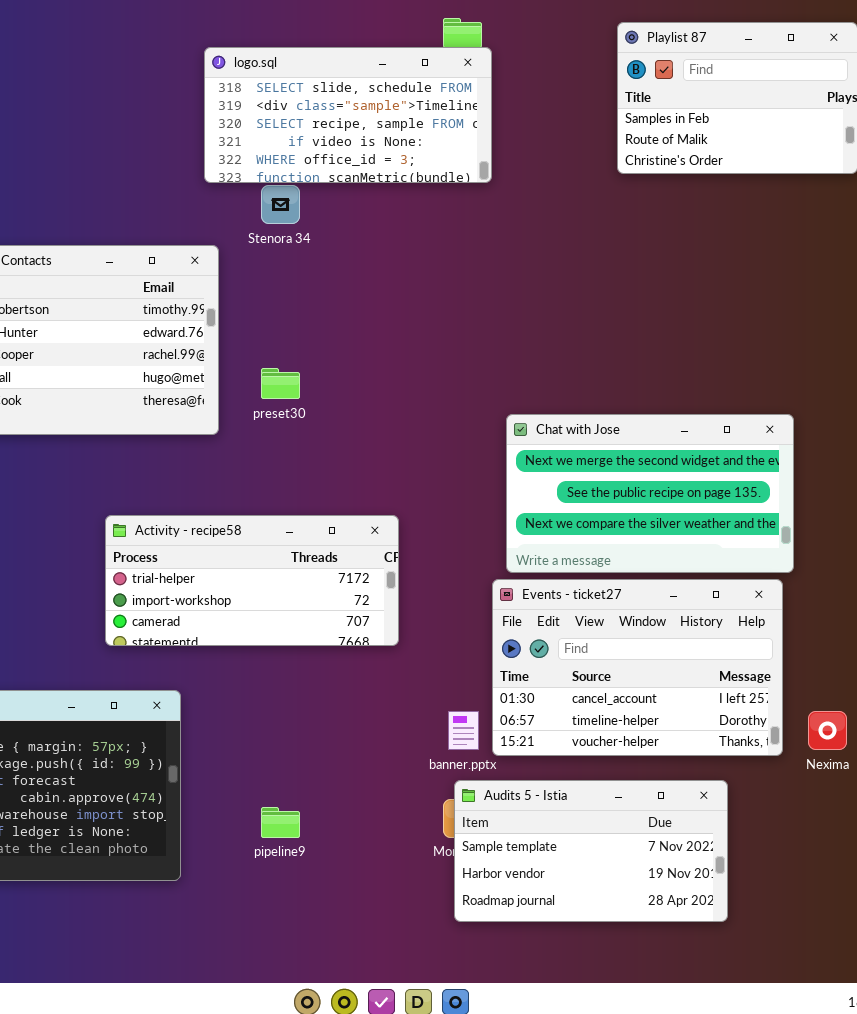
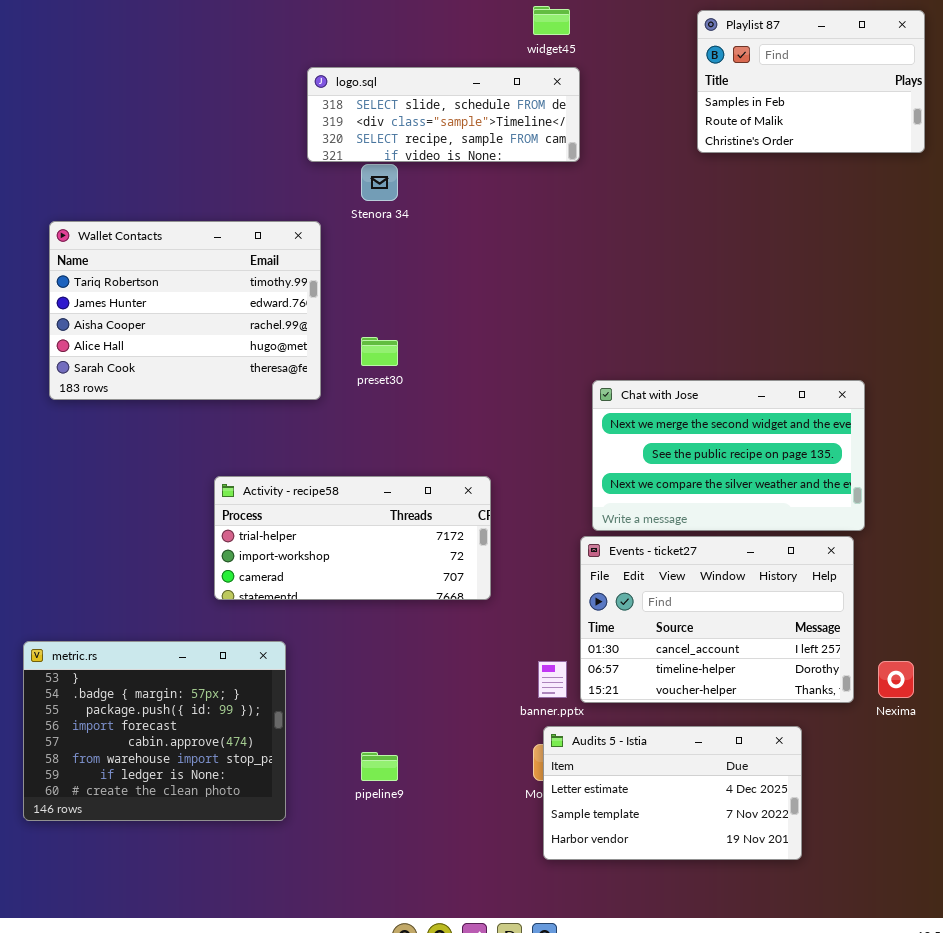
logo.sql: [204,47,492,183] -> [307,67,580,162], resized
Audits 5 - Istia: [454,780,728,922] -> [543,726,802,860], scrolled up 1 row

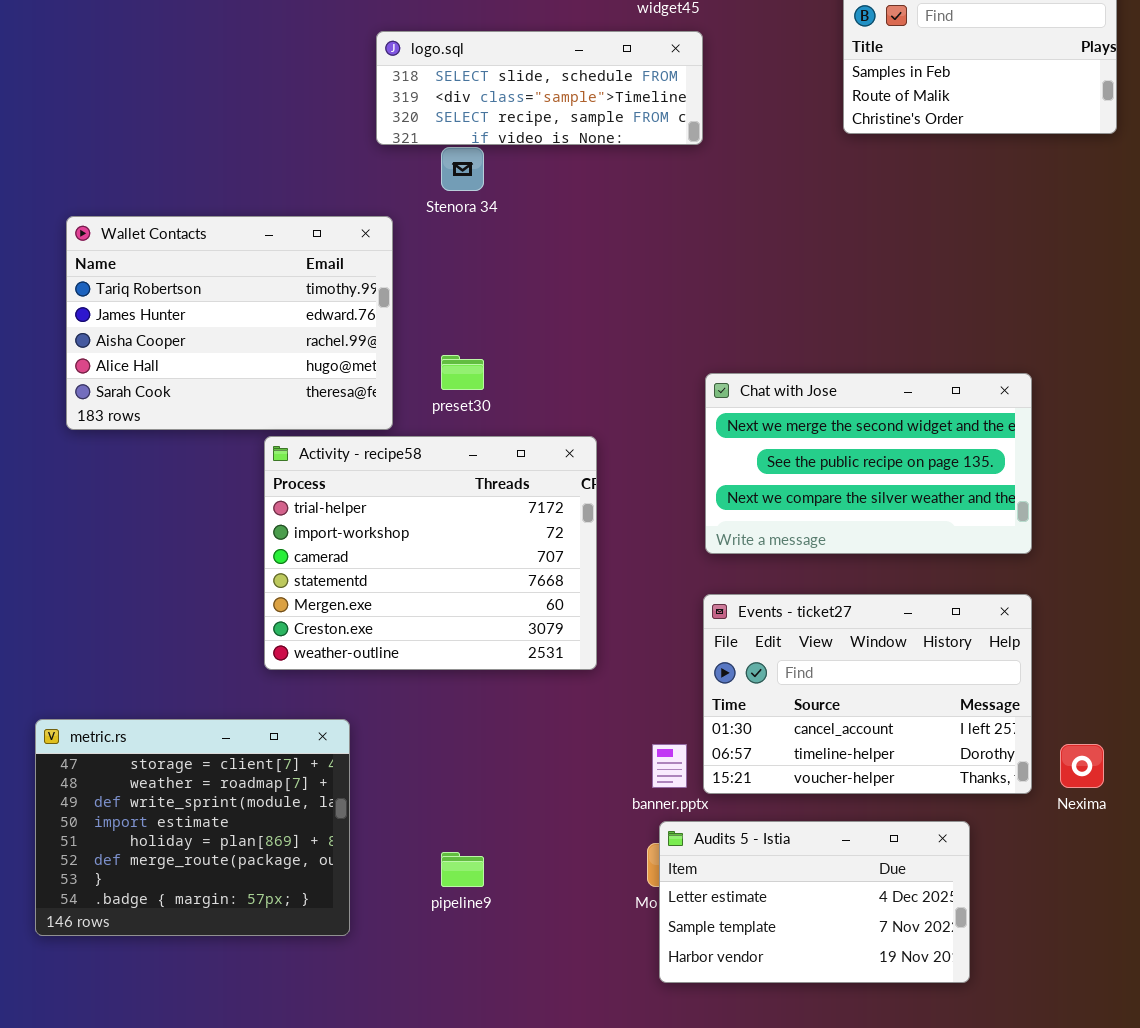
Chat with Jose: [592,380,865,531] -> [705,373,1032,554], moved
Activity - recipe58: [214,476,491,600] -> [264,436,597,670], resized
metric.rs: [23,641,286,821] -> [35,719,350,936], scrolled up 6 rows

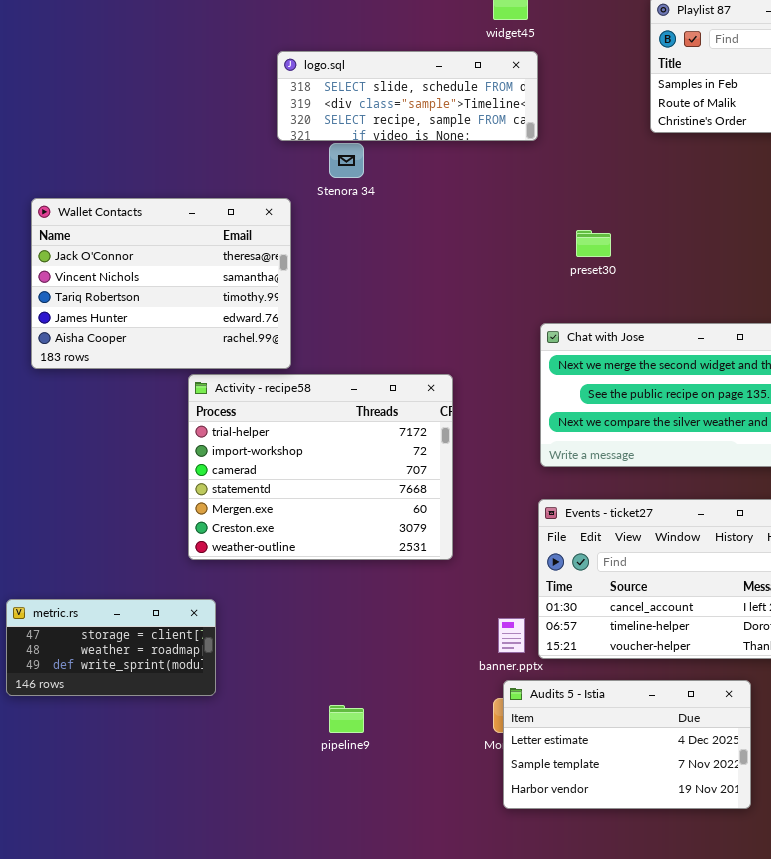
Wallet Contacts: [66,216,393,430] -> [31,198,291,369], scrolled up 2 rows
preset30: [441,355,484,390] -> [576,230,611,257], moved
metric.rs: [35,719,350,936] -> [6,599,216,696], resized

